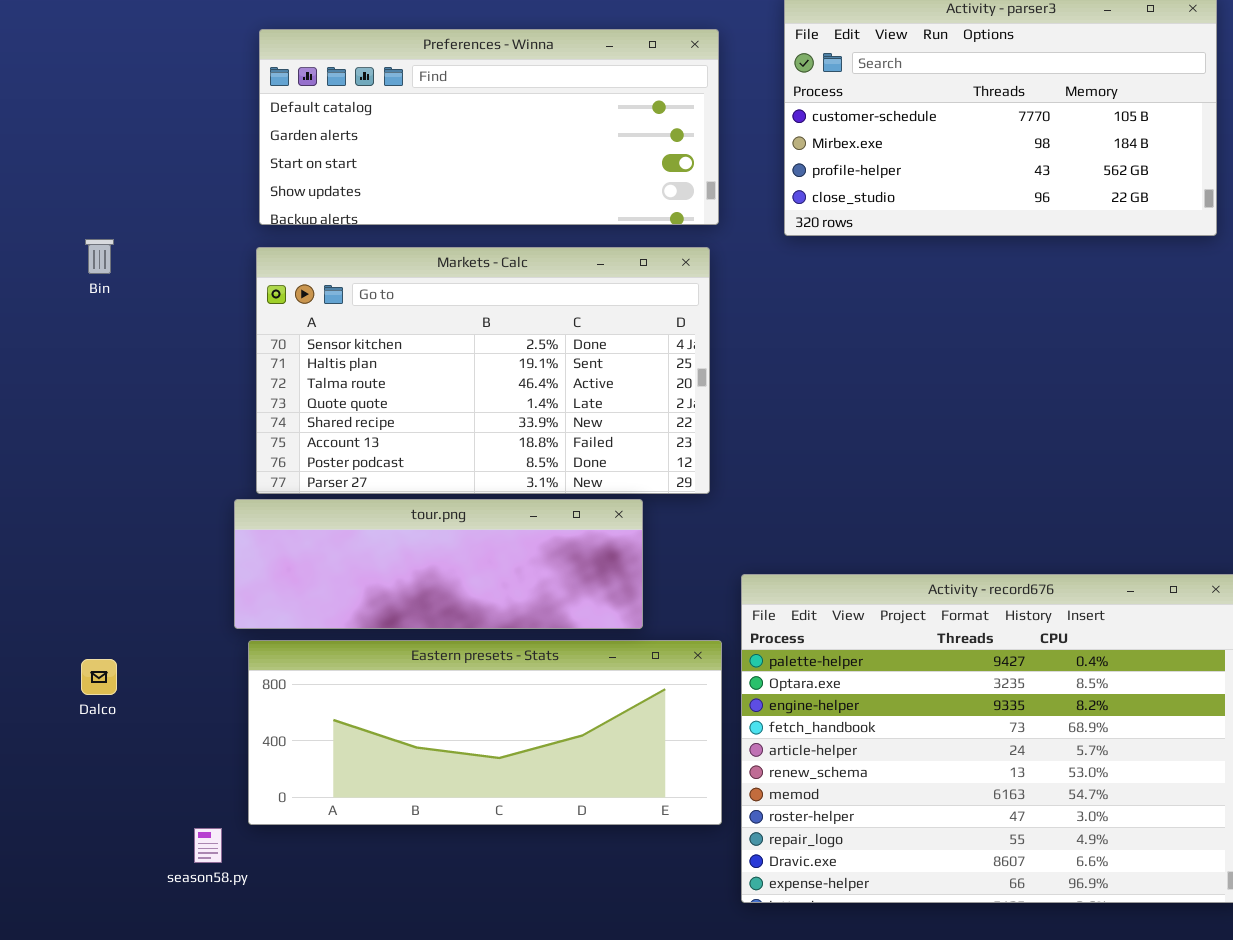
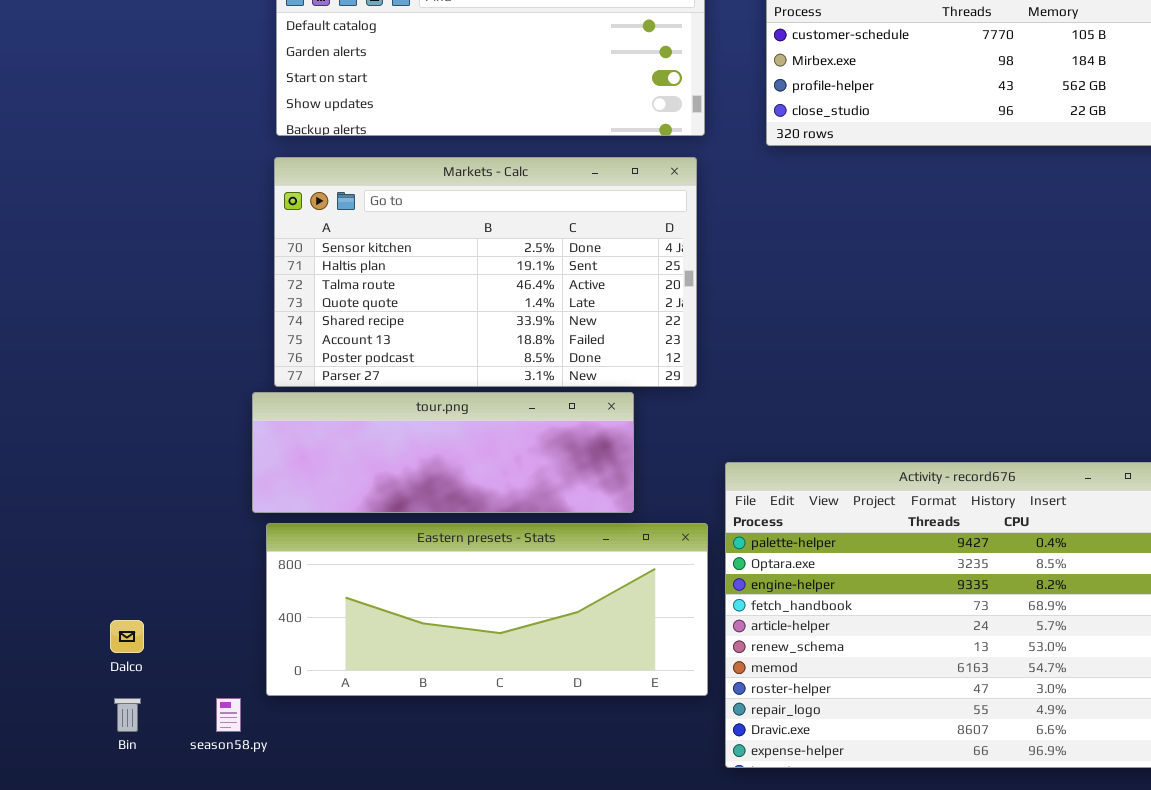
Bin: [85,239,114,274] -> [114,698,141,732], moved
Dalco: [81,659,117,695] -> [110,620,144,653], moved

